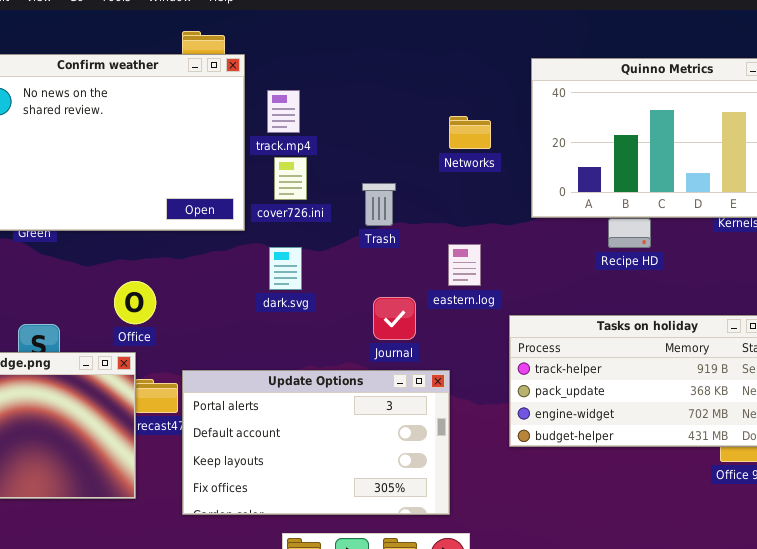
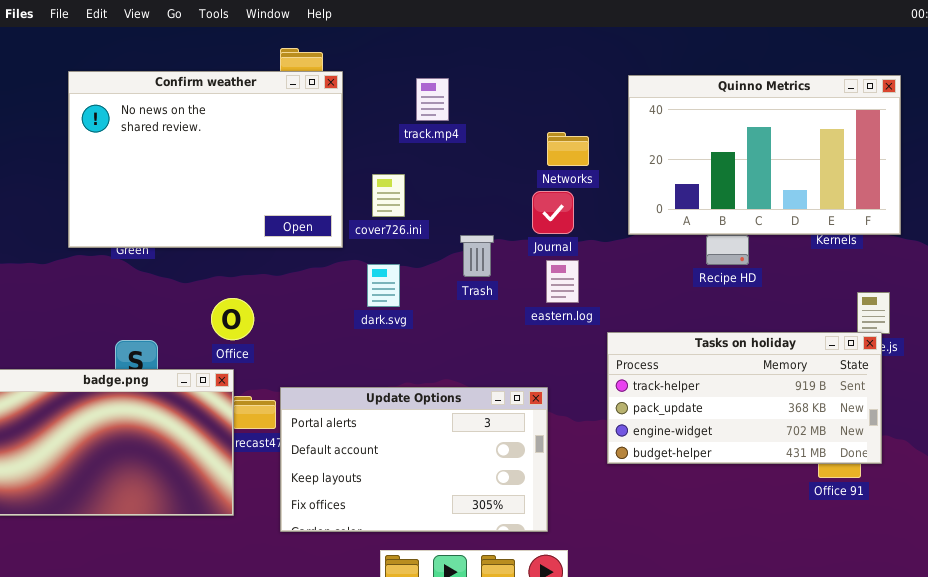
track.mp4: [267,90,300,133] -> [416,78,449,121], moved
Trash: [362,183,396,226] -> [460,235,494,277], moved
Journal: [373,297,416,340] -> [532,191,574,234], moved

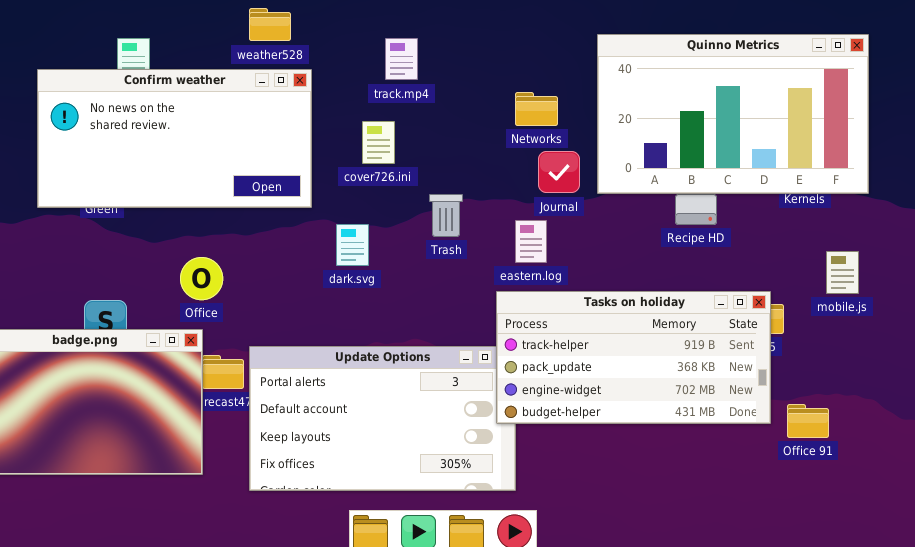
Confirm weather: [68,71,343,248] -> [37,69,312,208], resized
cover726.ini: [372,174,405,217] -> [362,121,395,164], moved
Journal: [532,191,574,234] -> [538,151,580,193], moved
Tasks on holiday: [607,332,882,464] -> [496,291,771,424], moved

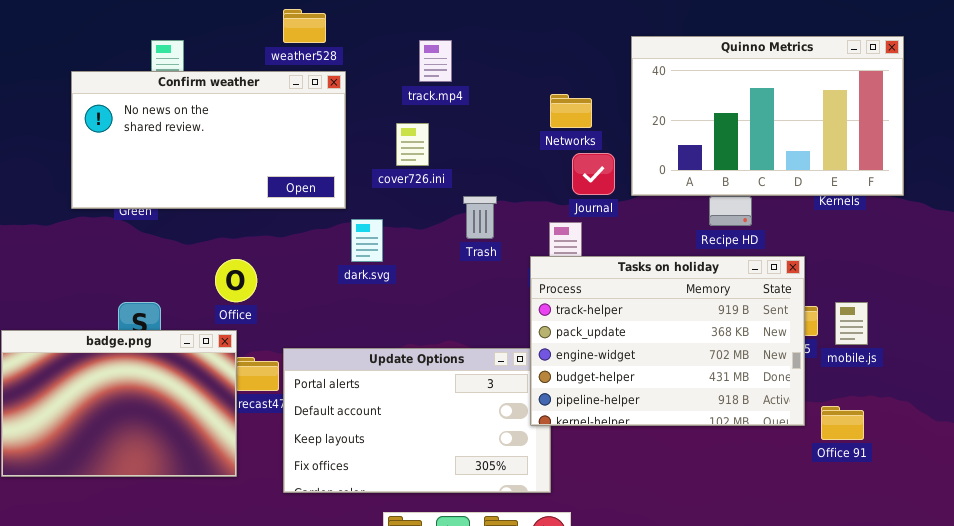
dark.svg: [336,224,369,266] -> [351,219,383,262], moved
mobile.js: [826,251,859,294] -> [835,302,868,345], moved
Tasks on holiday: [496,291,771,424] -> [530,256,805,426], resized

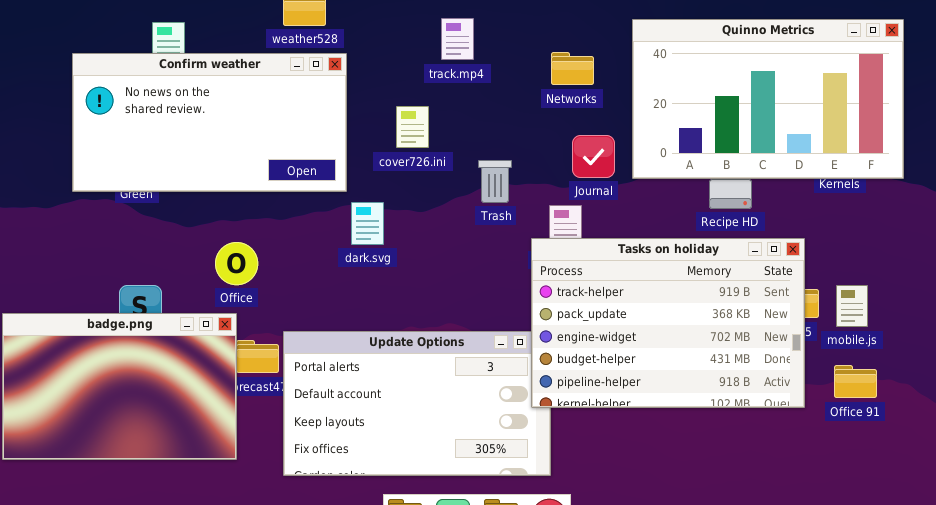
track.mp4: [419,40,452,82] -> [441,18,474,60], moved
Networks: [550,94,592,128] -> [551,52,594,85], moved
Trash: [463,196,497,239] -> [478,160,512,203], moved
Office 91: [821,406,864,440] -> [834,365,877,398], moved

